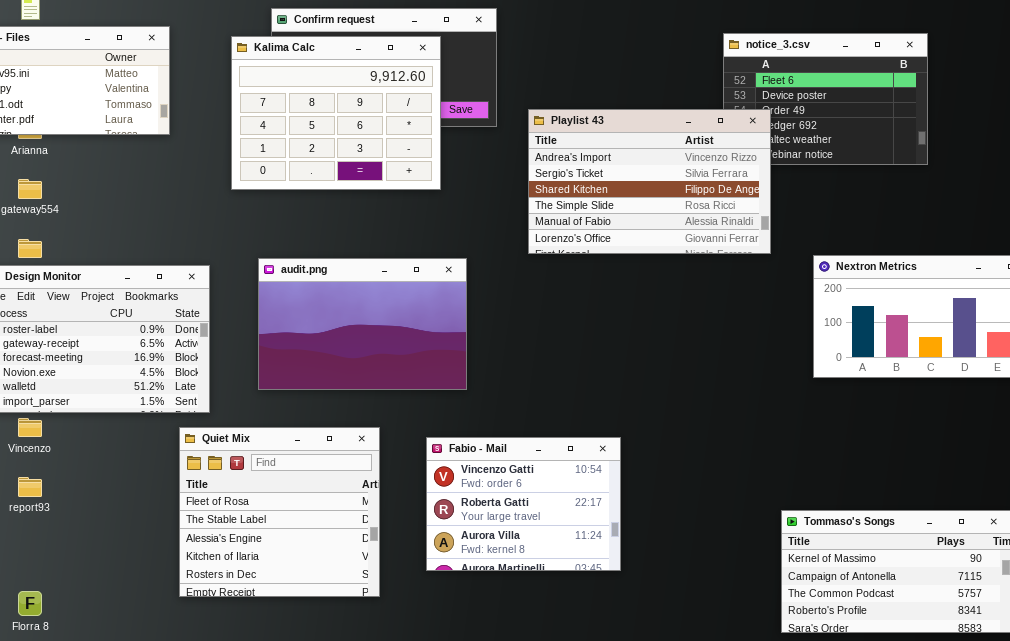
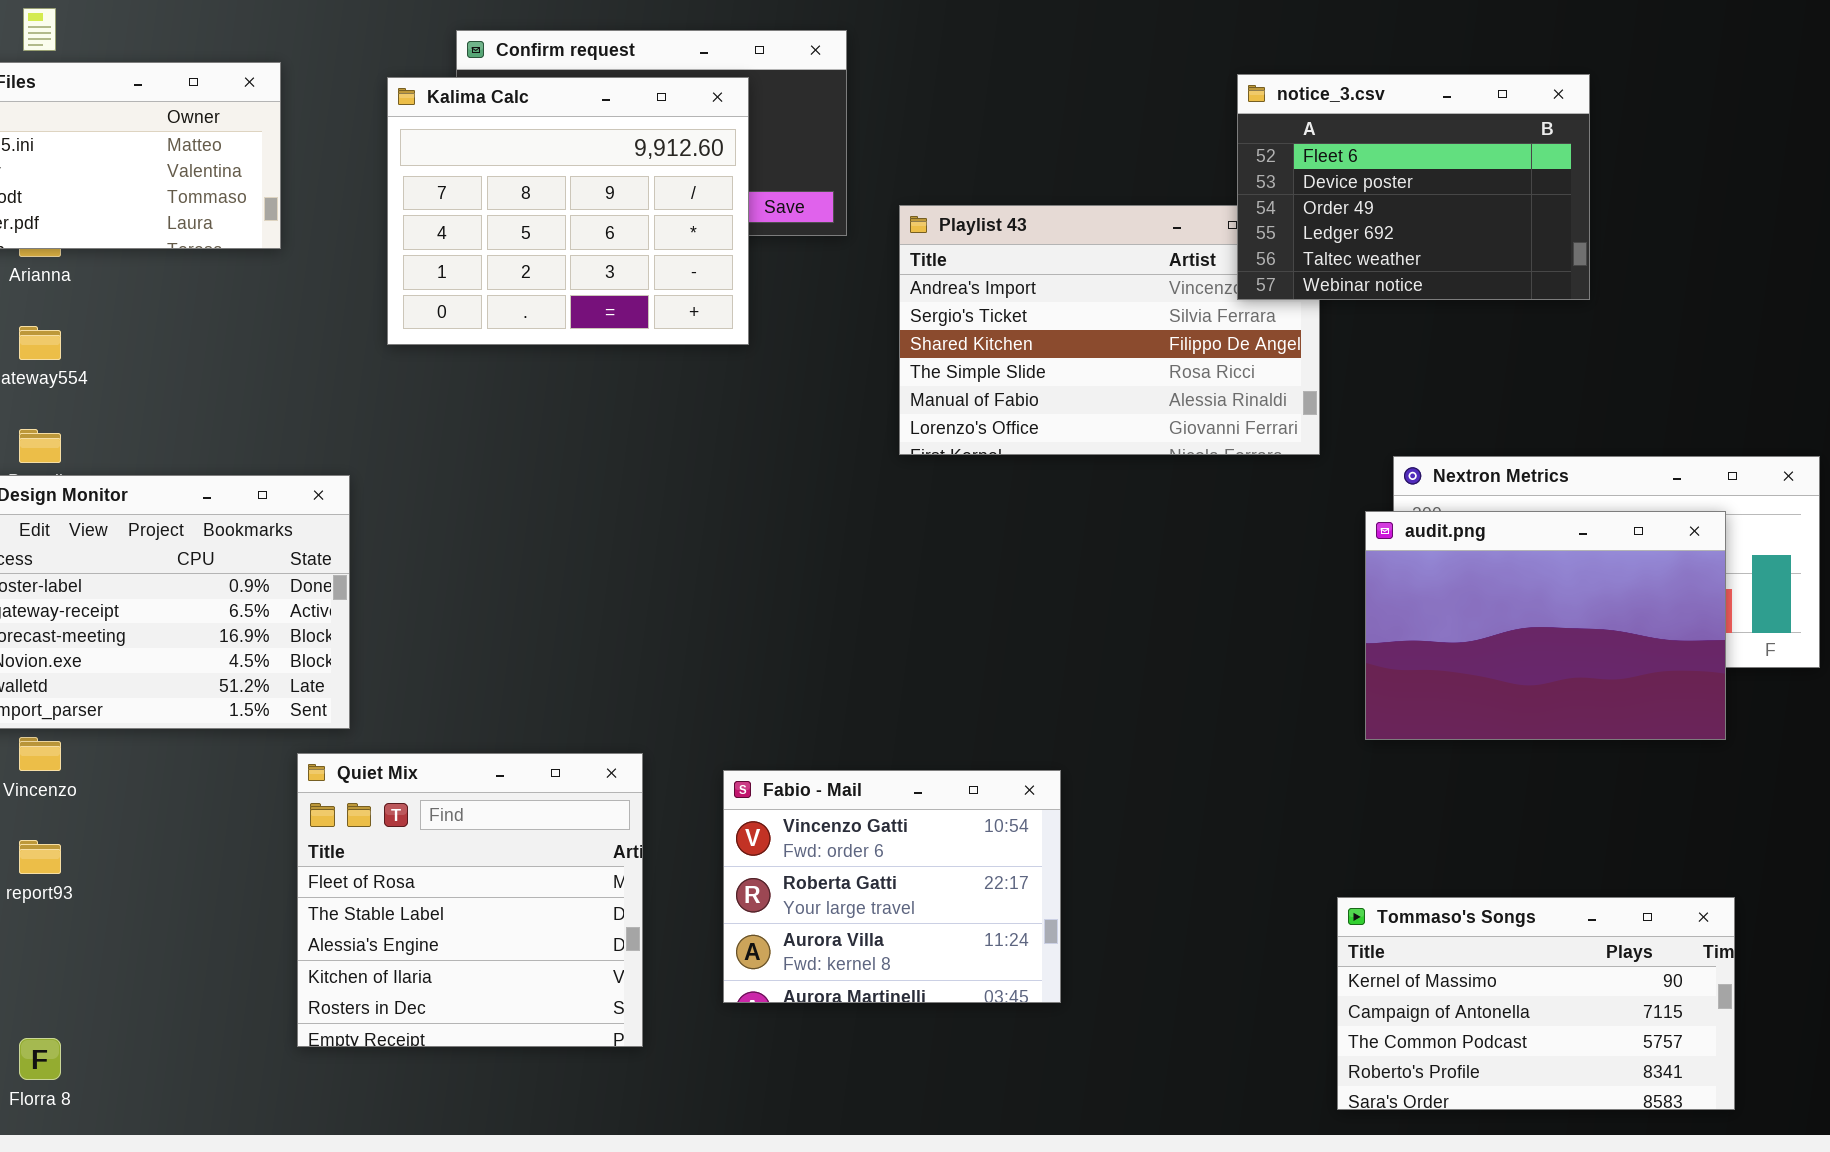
notice_3.csv: [723,33,928,165] -> [1237,74,1590,300], raised
audit.png: [258,258,467,390] -> [1365,511,1726,740], moved

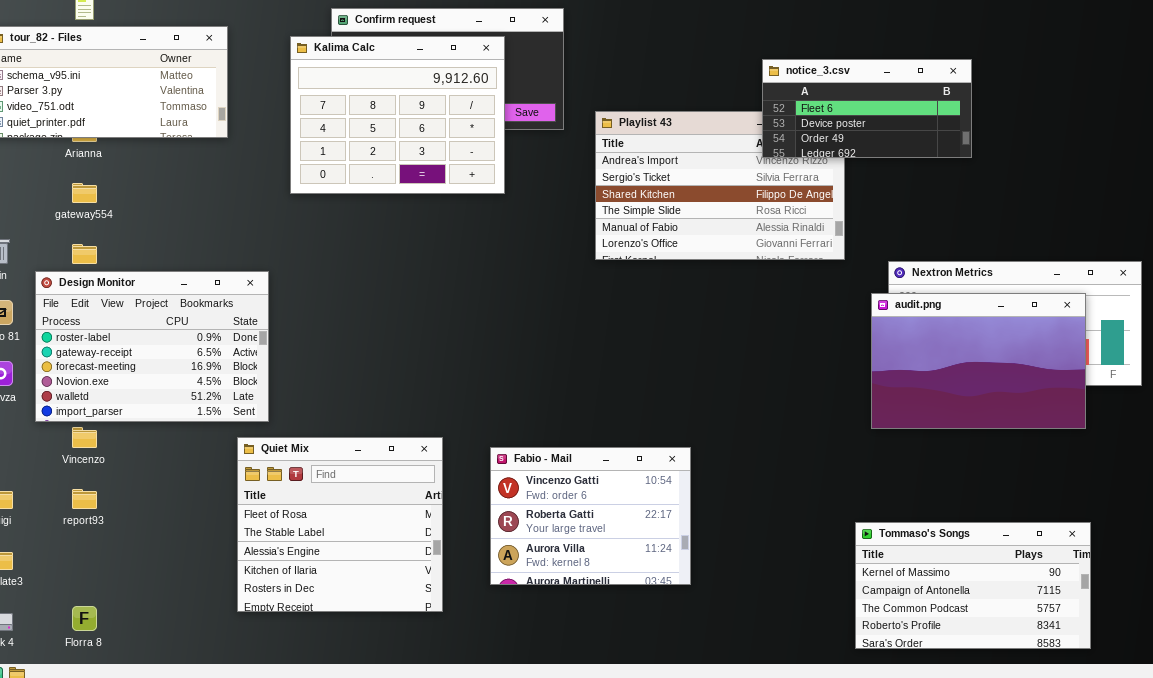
notice_3.csv: [1237,74,1590,300] -> [762,59,972,158], moved, resized

